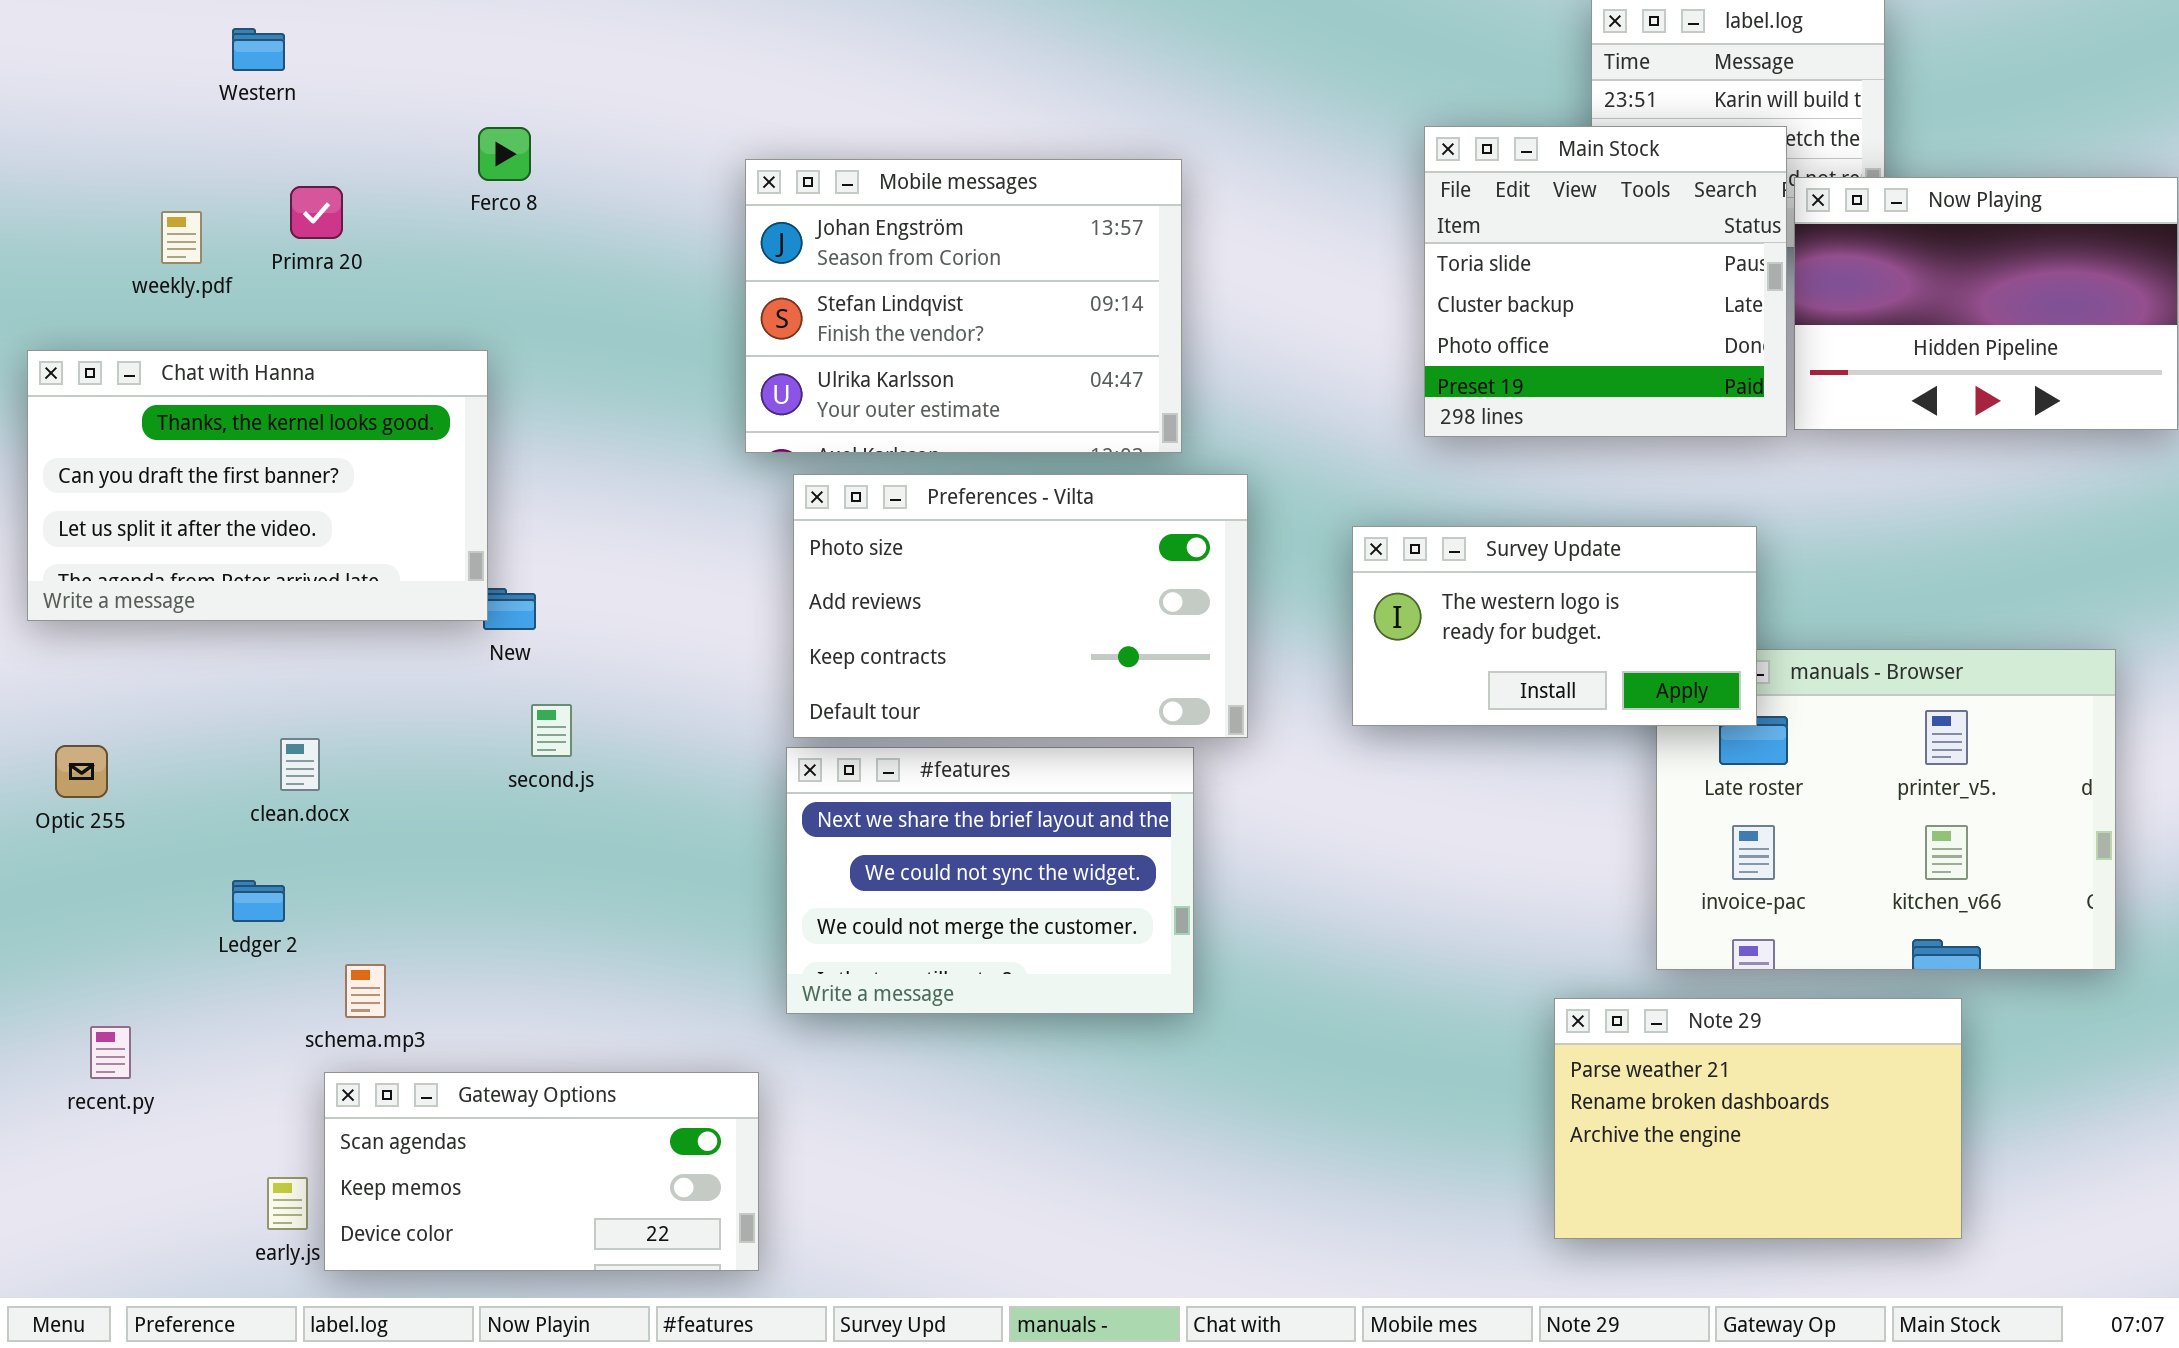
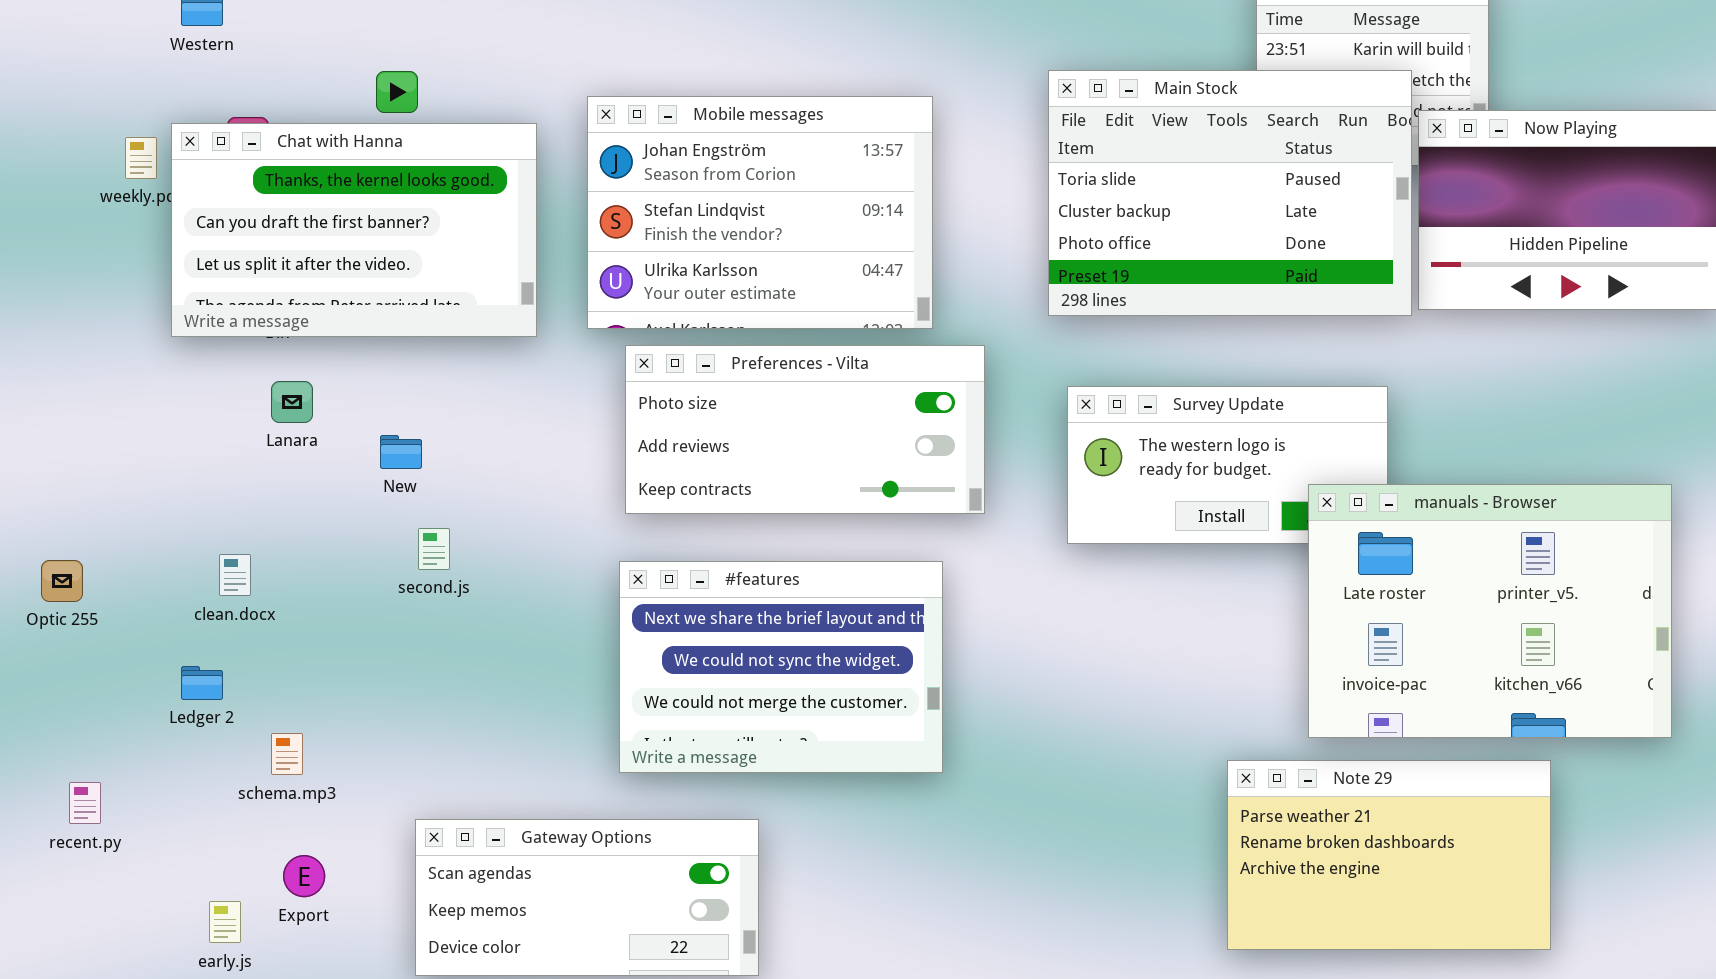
Main Stock: [1424,126,1787,437] -> [1048,70,1412,316], resized
Chat with Hanna: [27,350,488,621] -> [171,123,537,337], moved
Preferences - Vilta: [793,474,1248,738] -> [625,345,985,514], resized
manuals - Browser: [1656,649,2116,970] -> [1308,484,1672,738], raised
Gateway Options: [324,1072,759,1271] -> [415,819,759,976], moved

